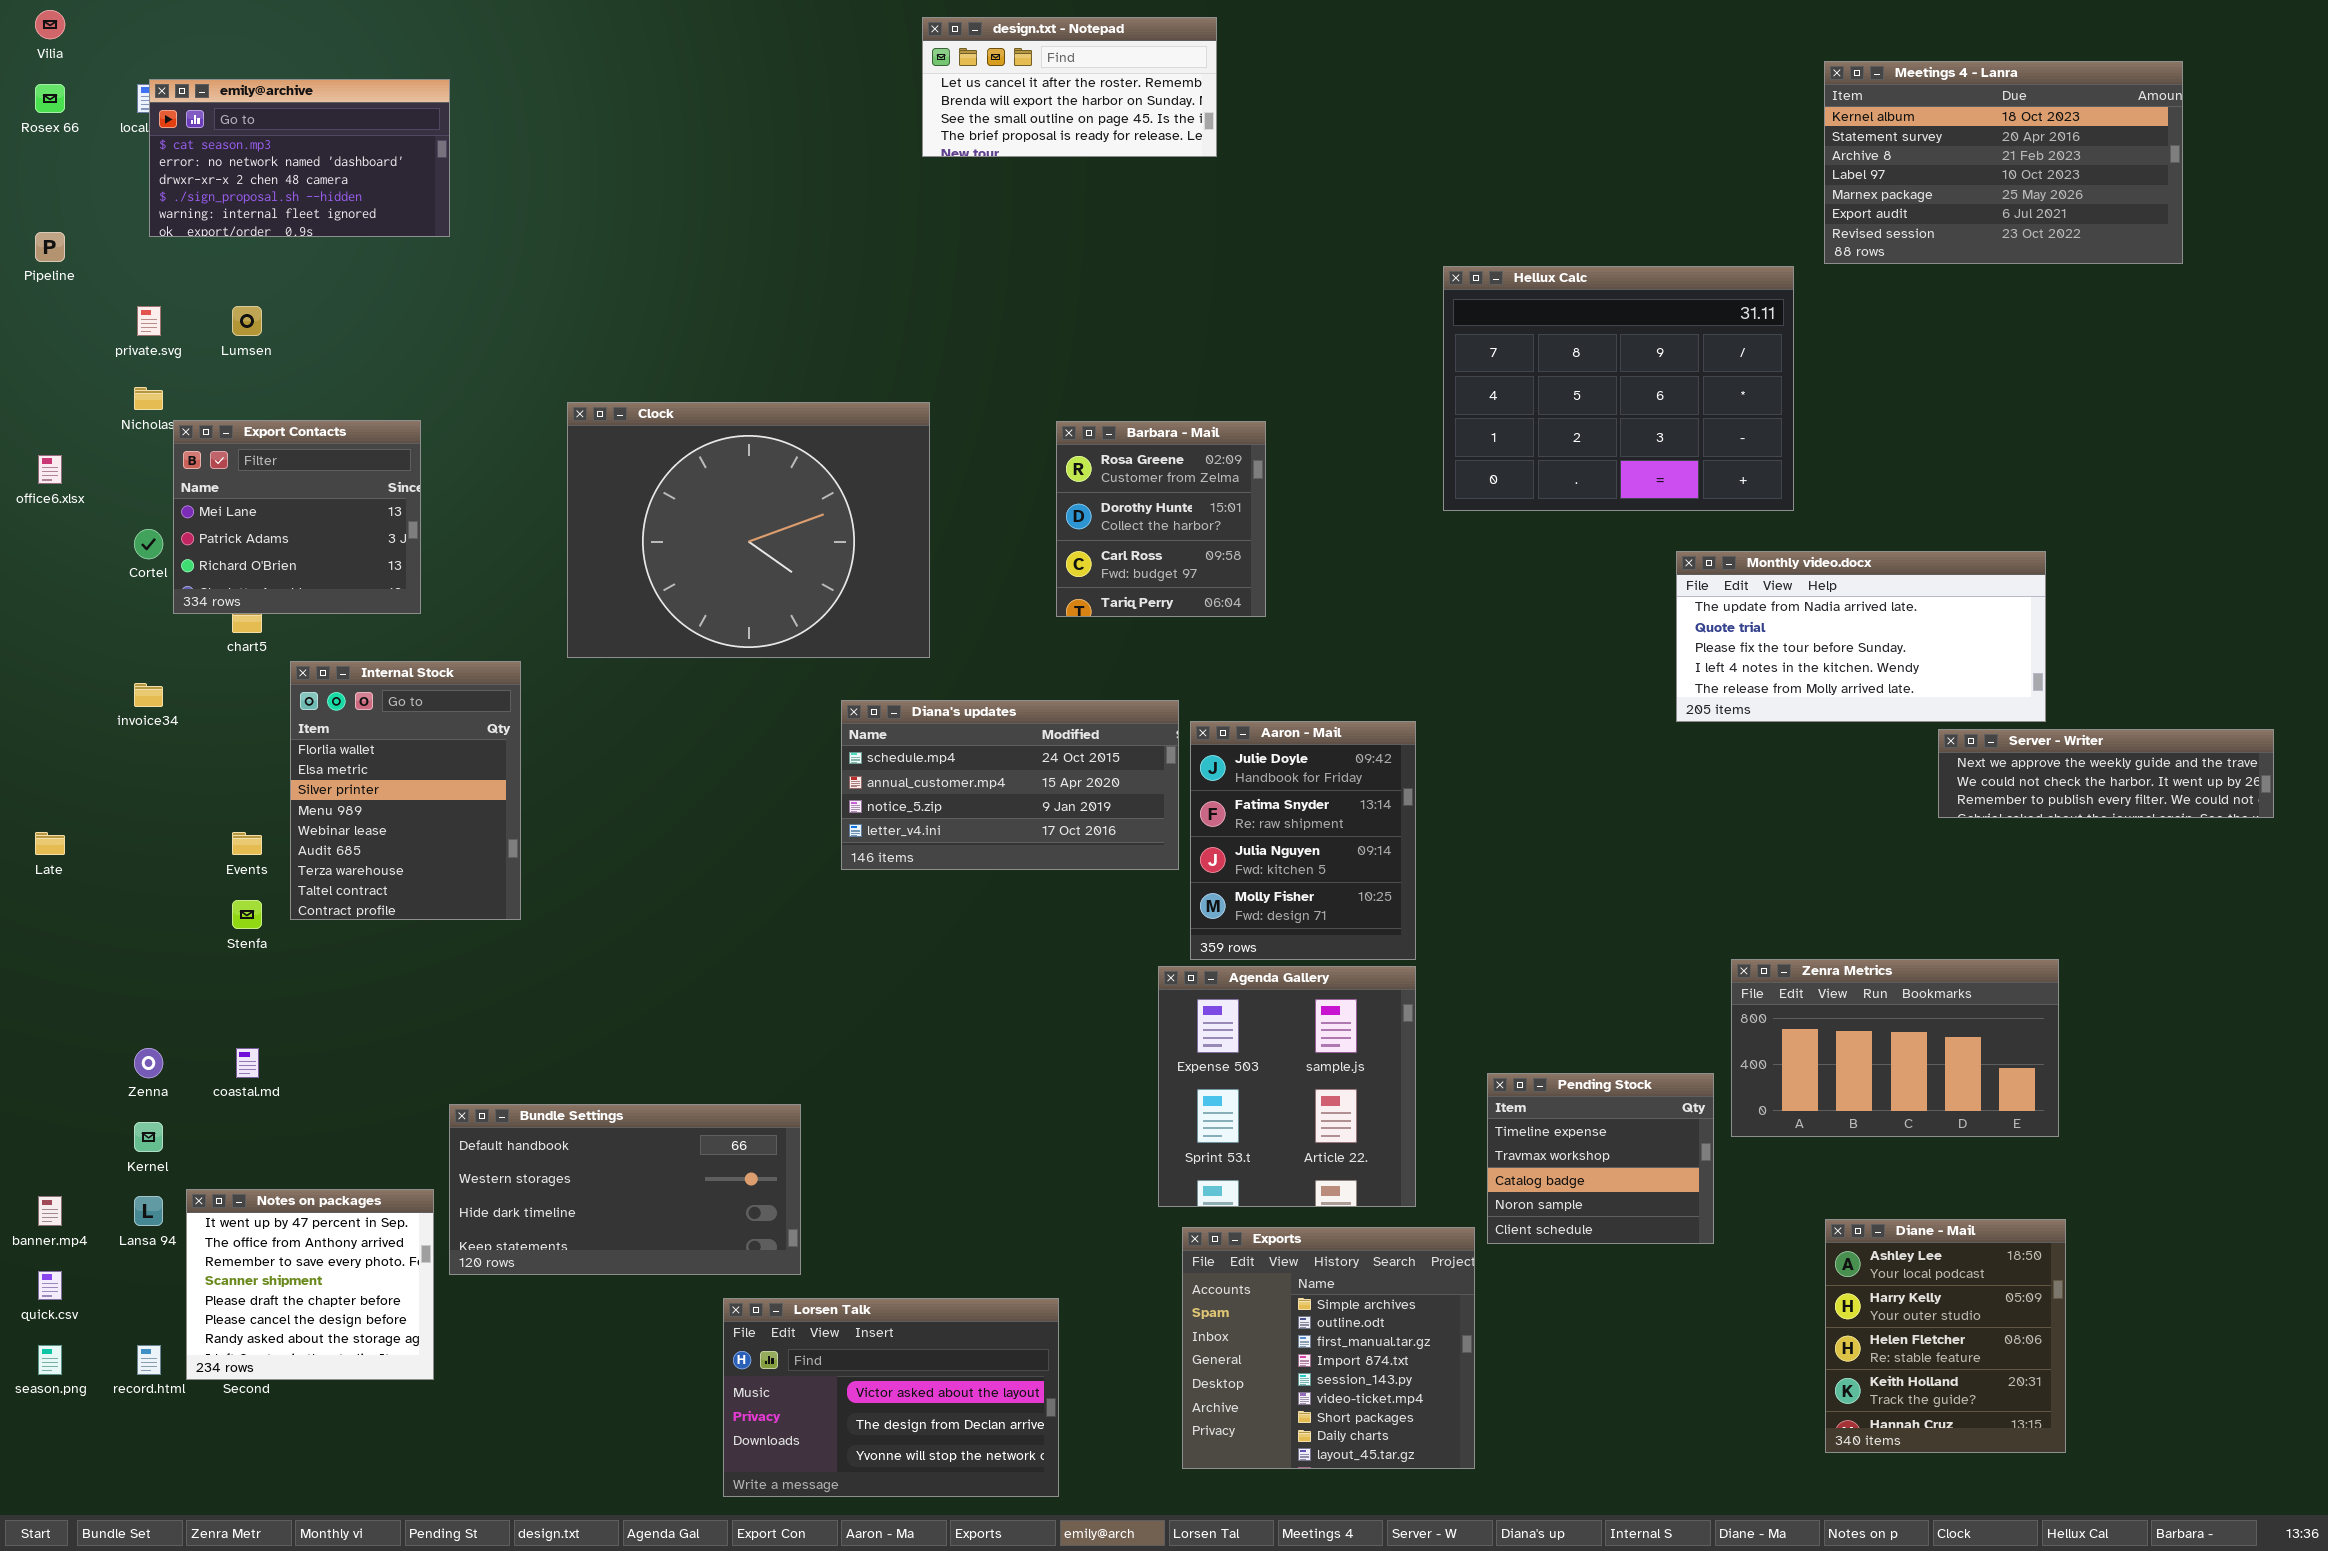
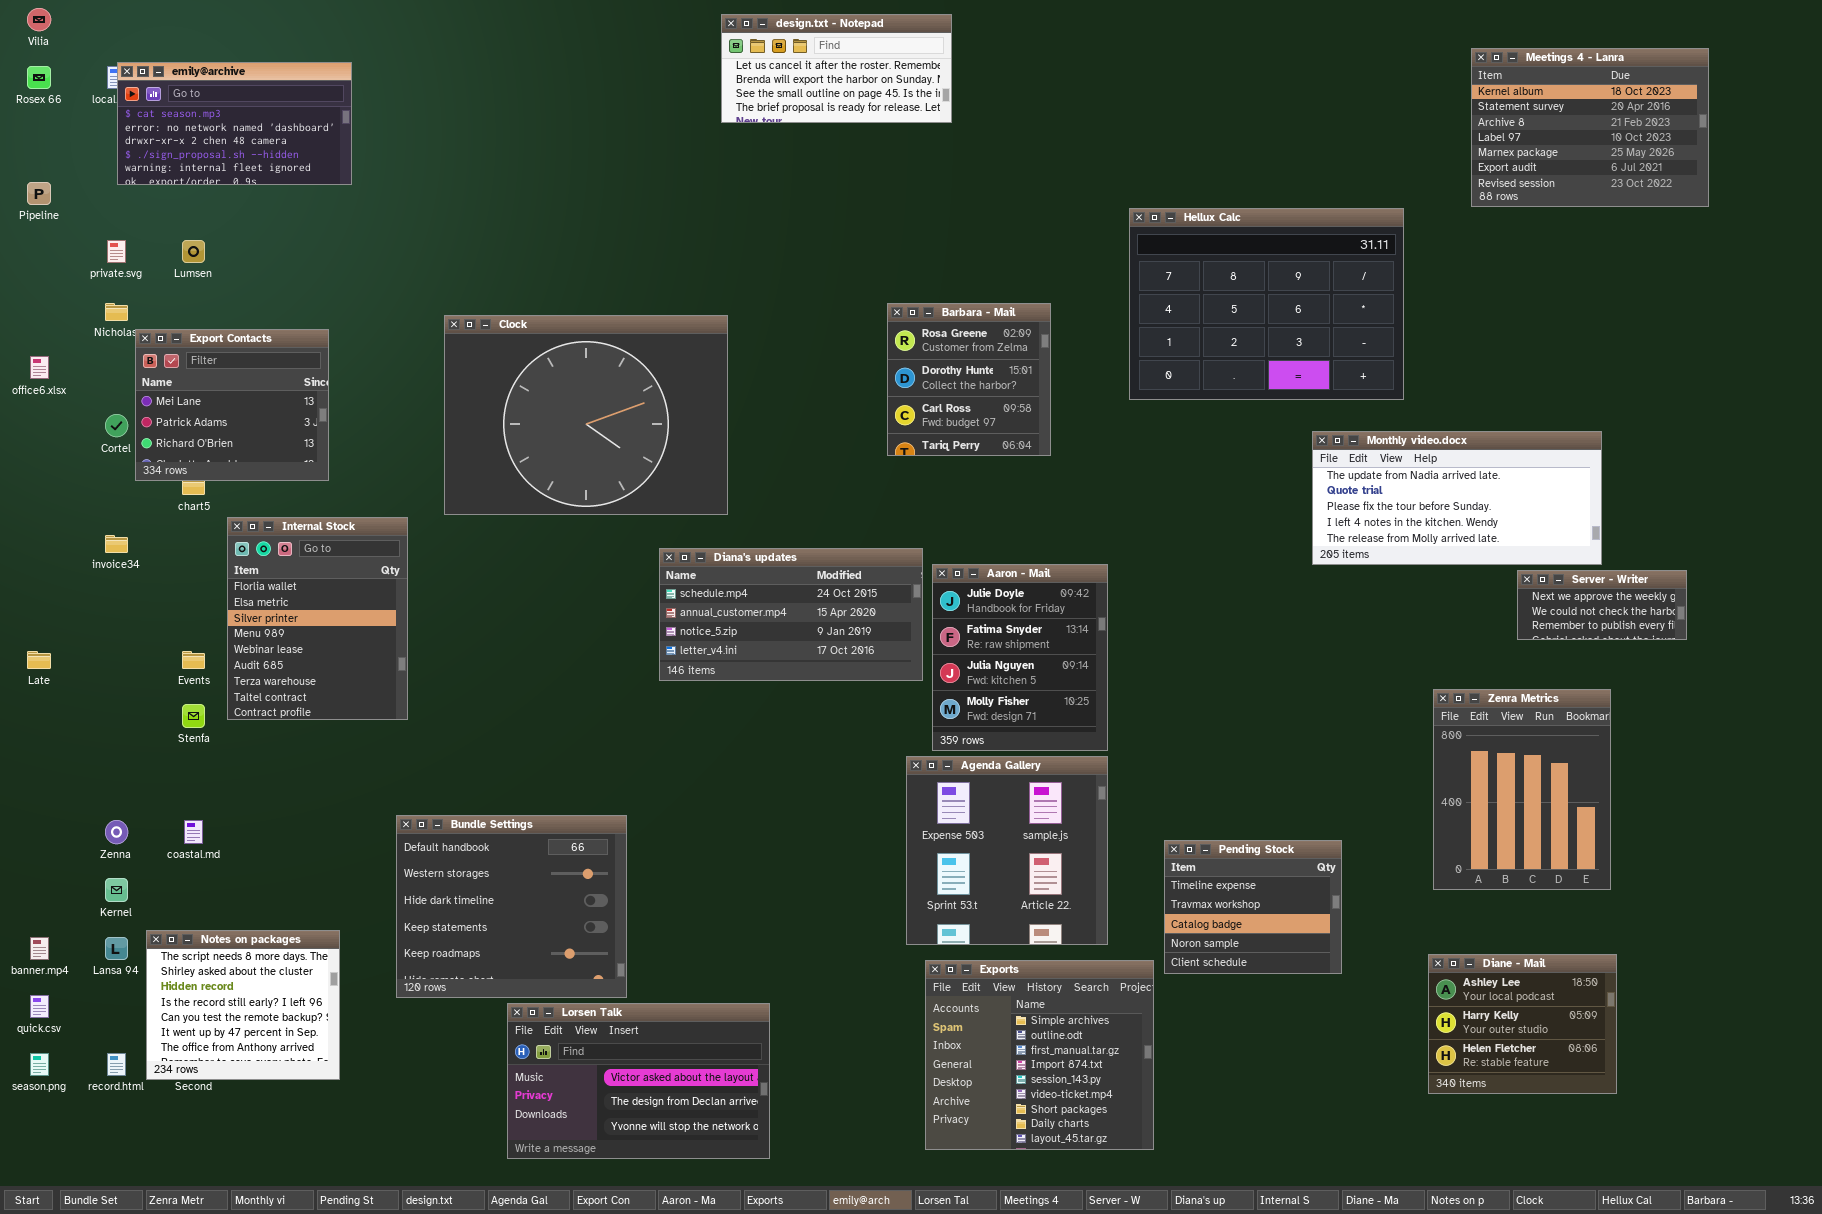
Meetings 4 - Lanra: [1824,61,2183,264] -> [1471,48,1709,207], resized
Barbara - Mail: [1056,421,1266,617] -> [887,303,1051,456], moved
Server - Writer: [1938,729,2274,818] -> [1517,570,1687,640], resized
Zenra Metrics: [1731,959,2059,1137] -> [1433,689,1611,890], resized
Bundle Settings: [449,1104,801,1275] -> [396,815,627,998], resized
Notes on packages: [186,1189,434,1380] -> [146,930,340,1080], scrolled up 5 rows
Diane - Mail: [1825,1219,2066,1453] -> [1428,954,1617,1094], resized
Lorsen Talk: [723,1298,1059,1497] -> [507,1003,770,1159], moved

